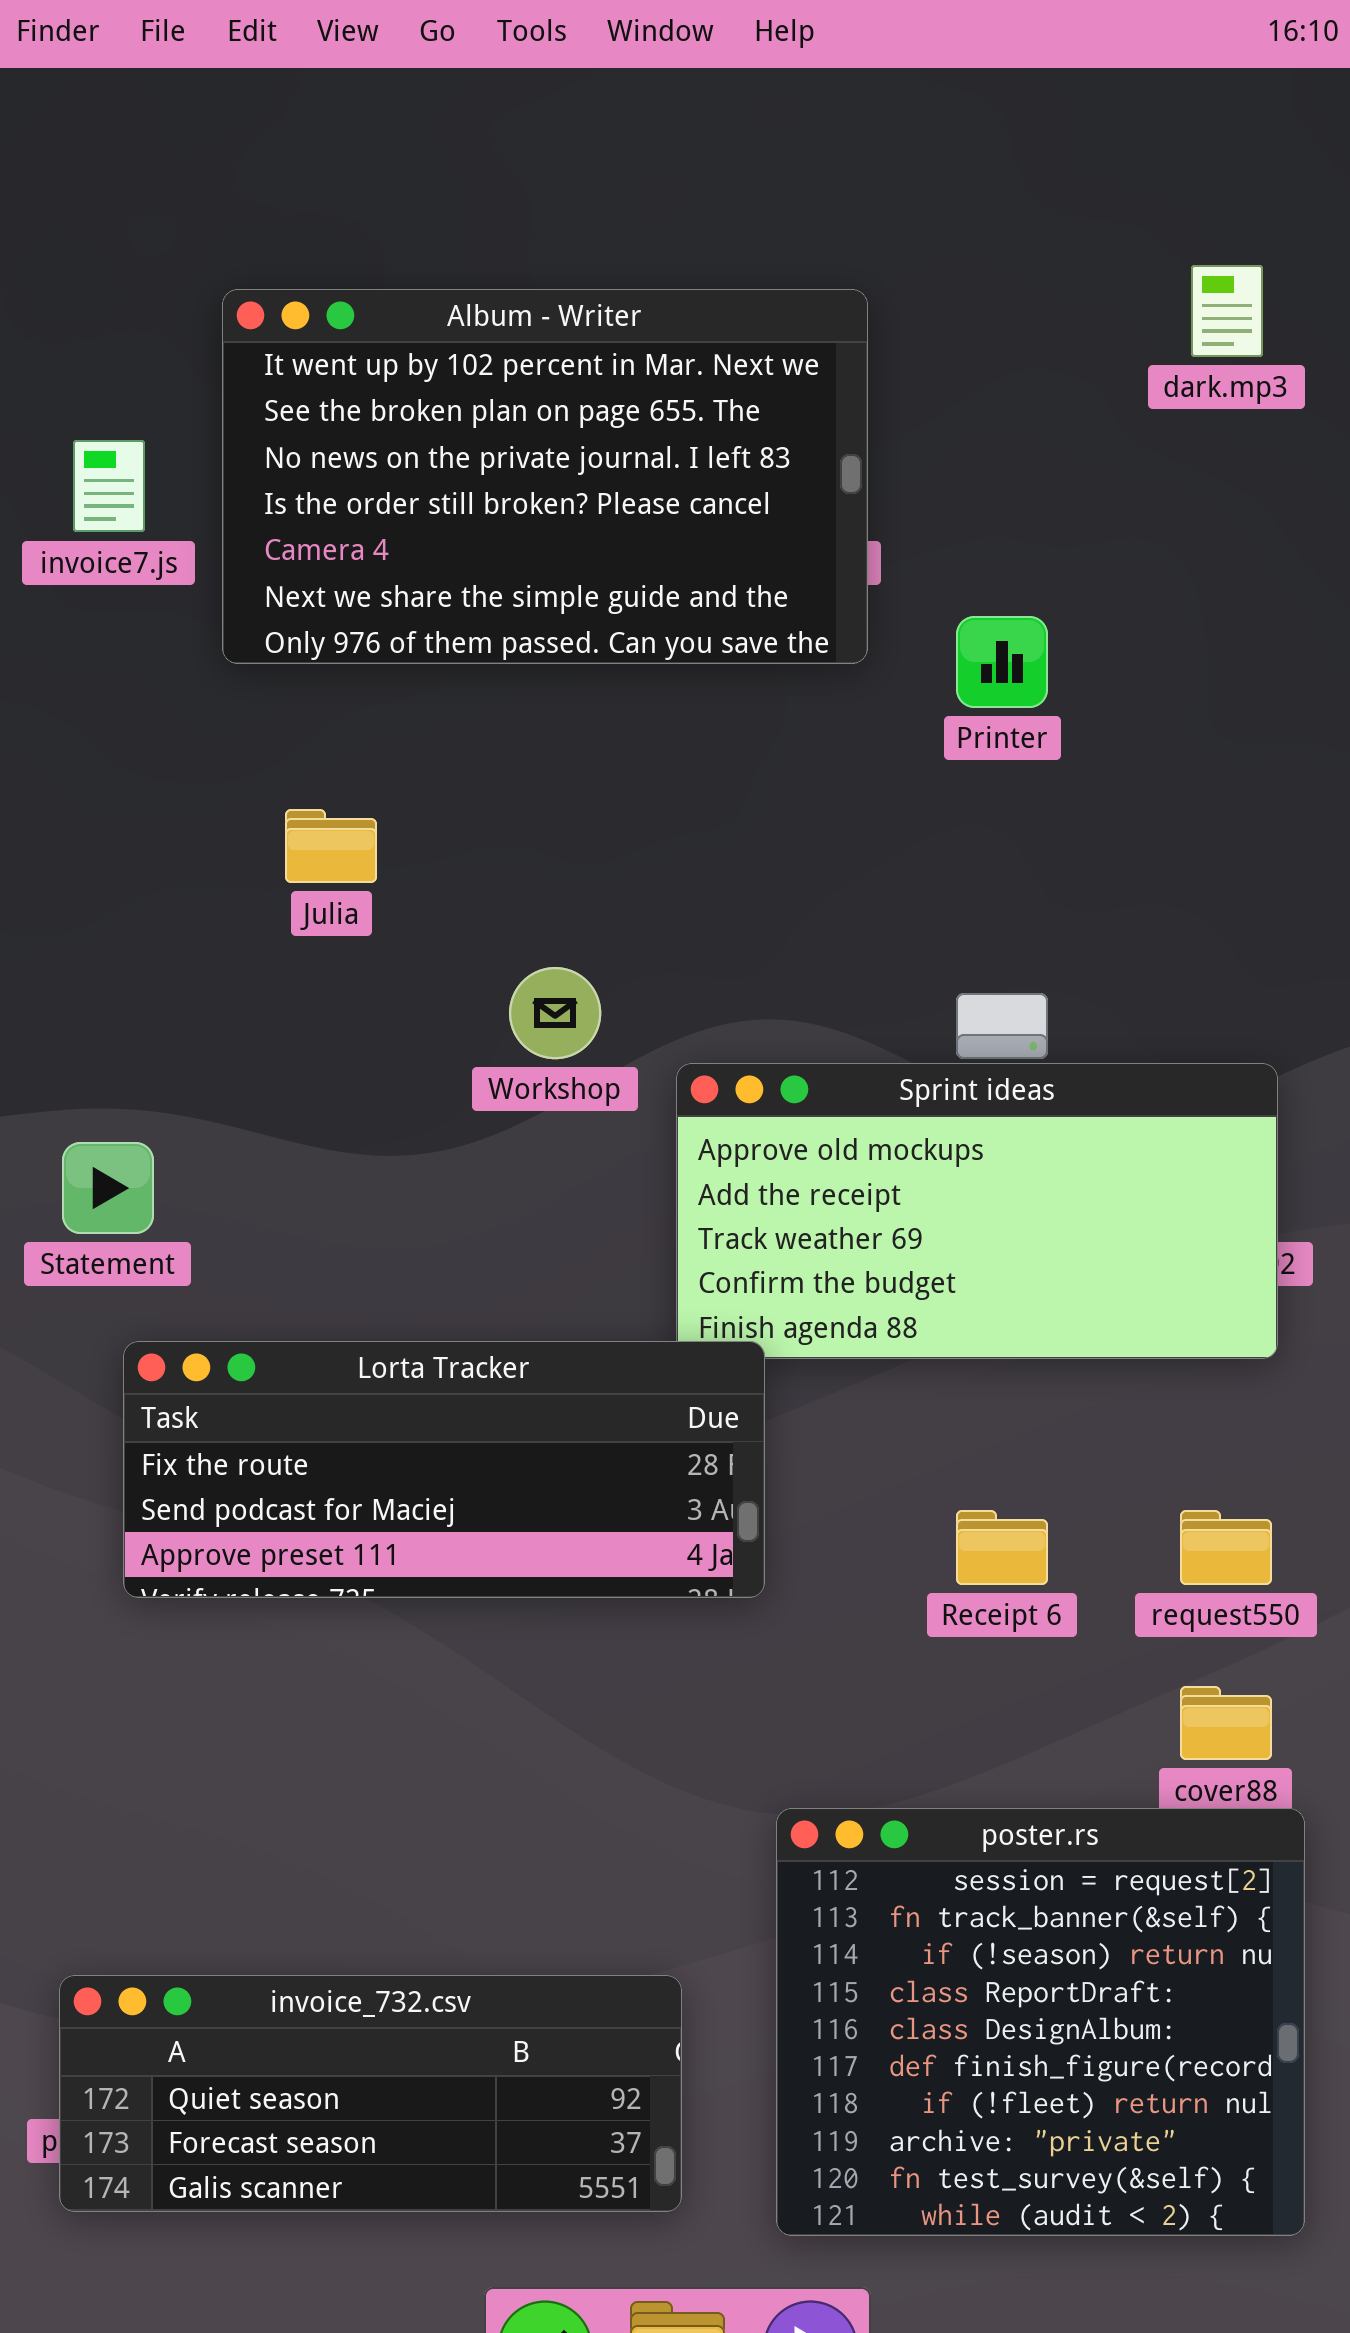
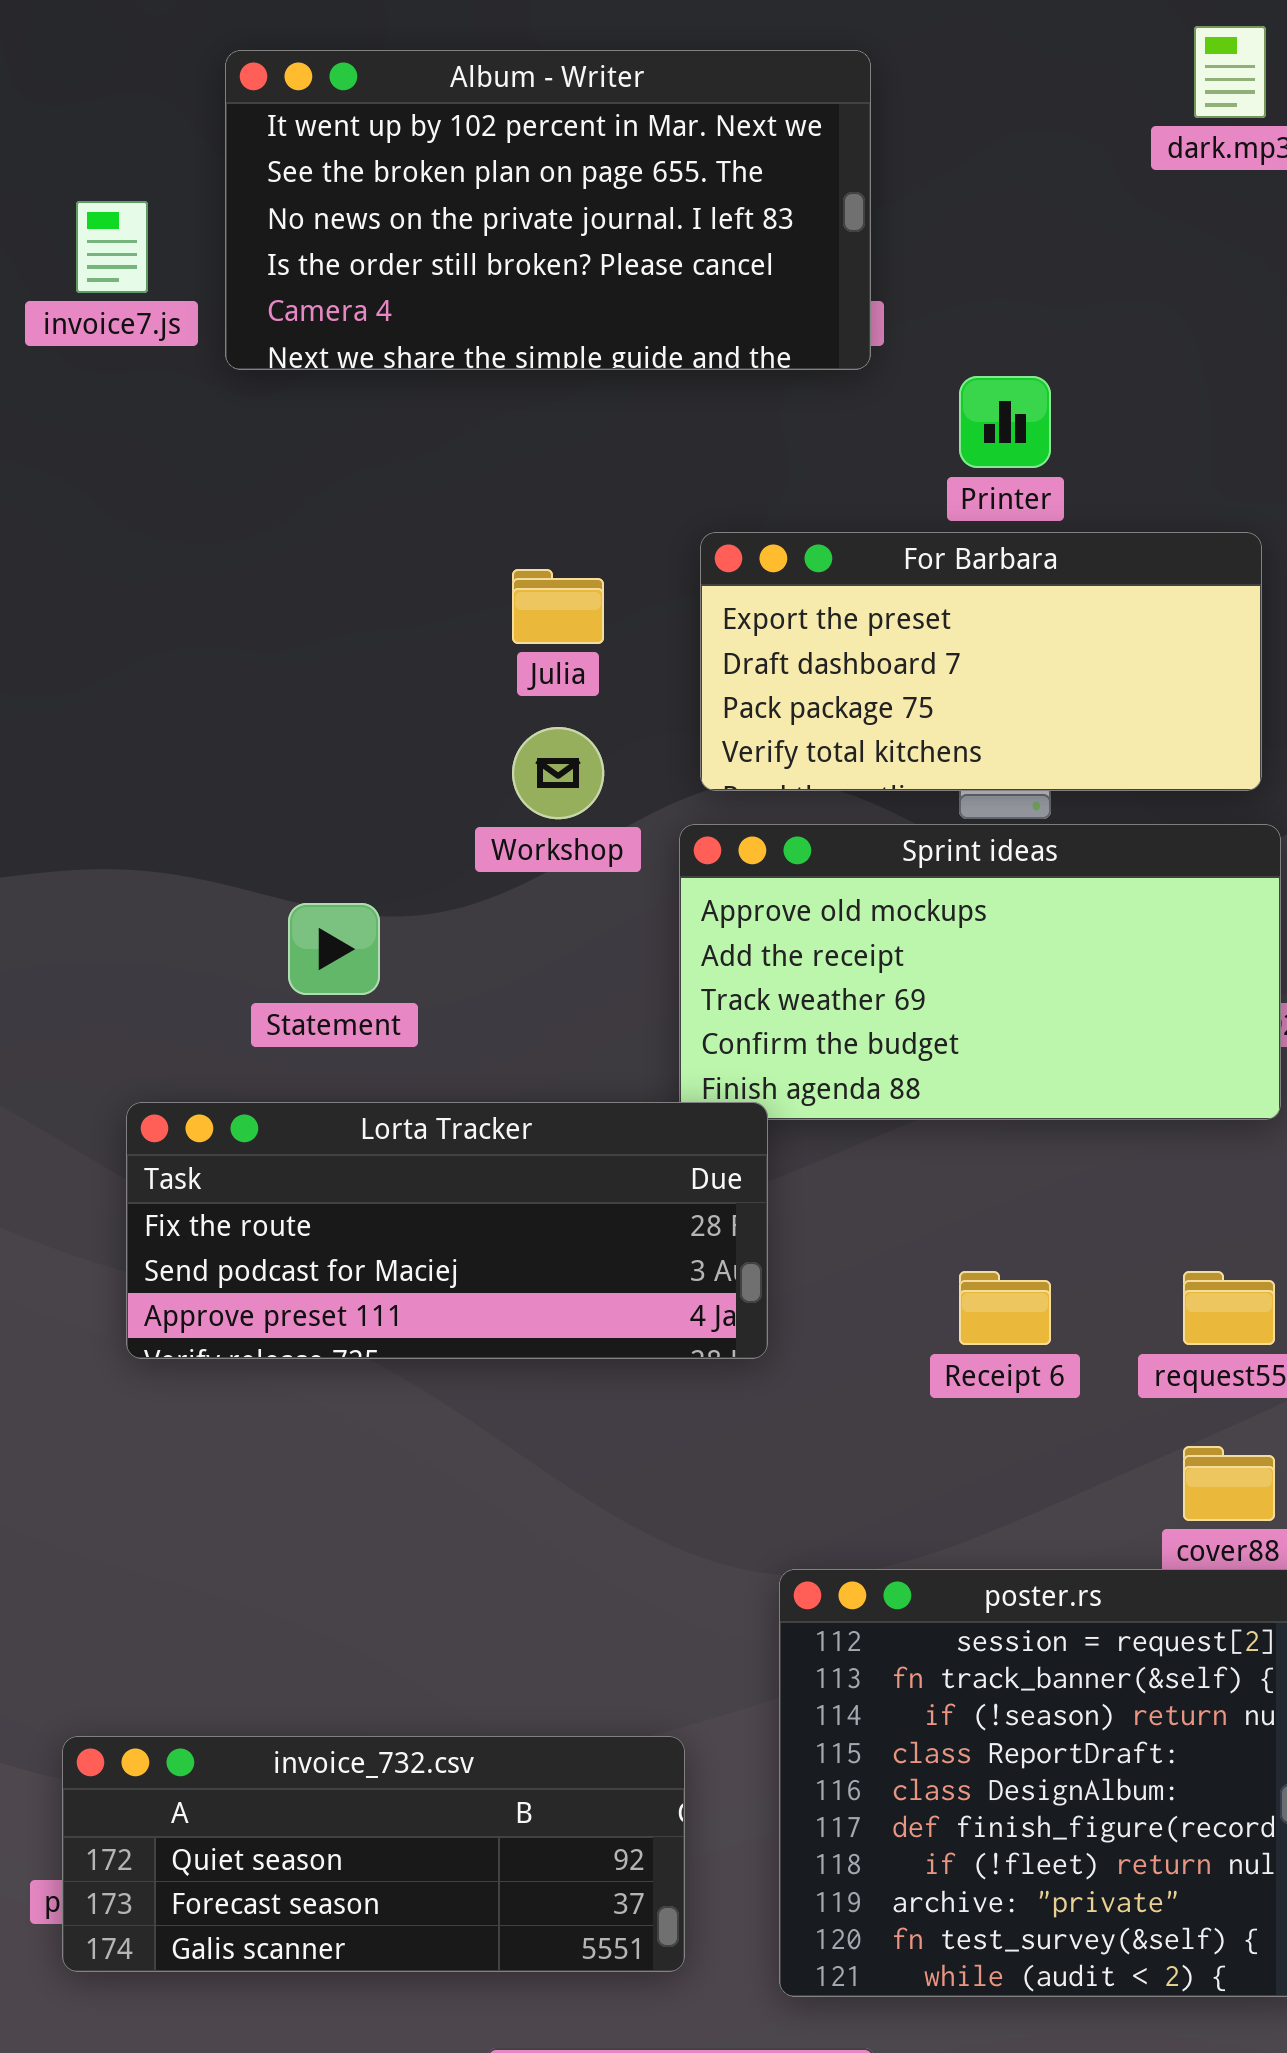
Album - Writer: [222,289,868,664] -> [225,50,871,370], resized
For Barbara: none -> [700,532,1262,791], opened
Julia: [285,809,377,883] -> [512,569,604,644], moved
Statement: [62,1142,154,1234] -> [288,903,380,995], moved

